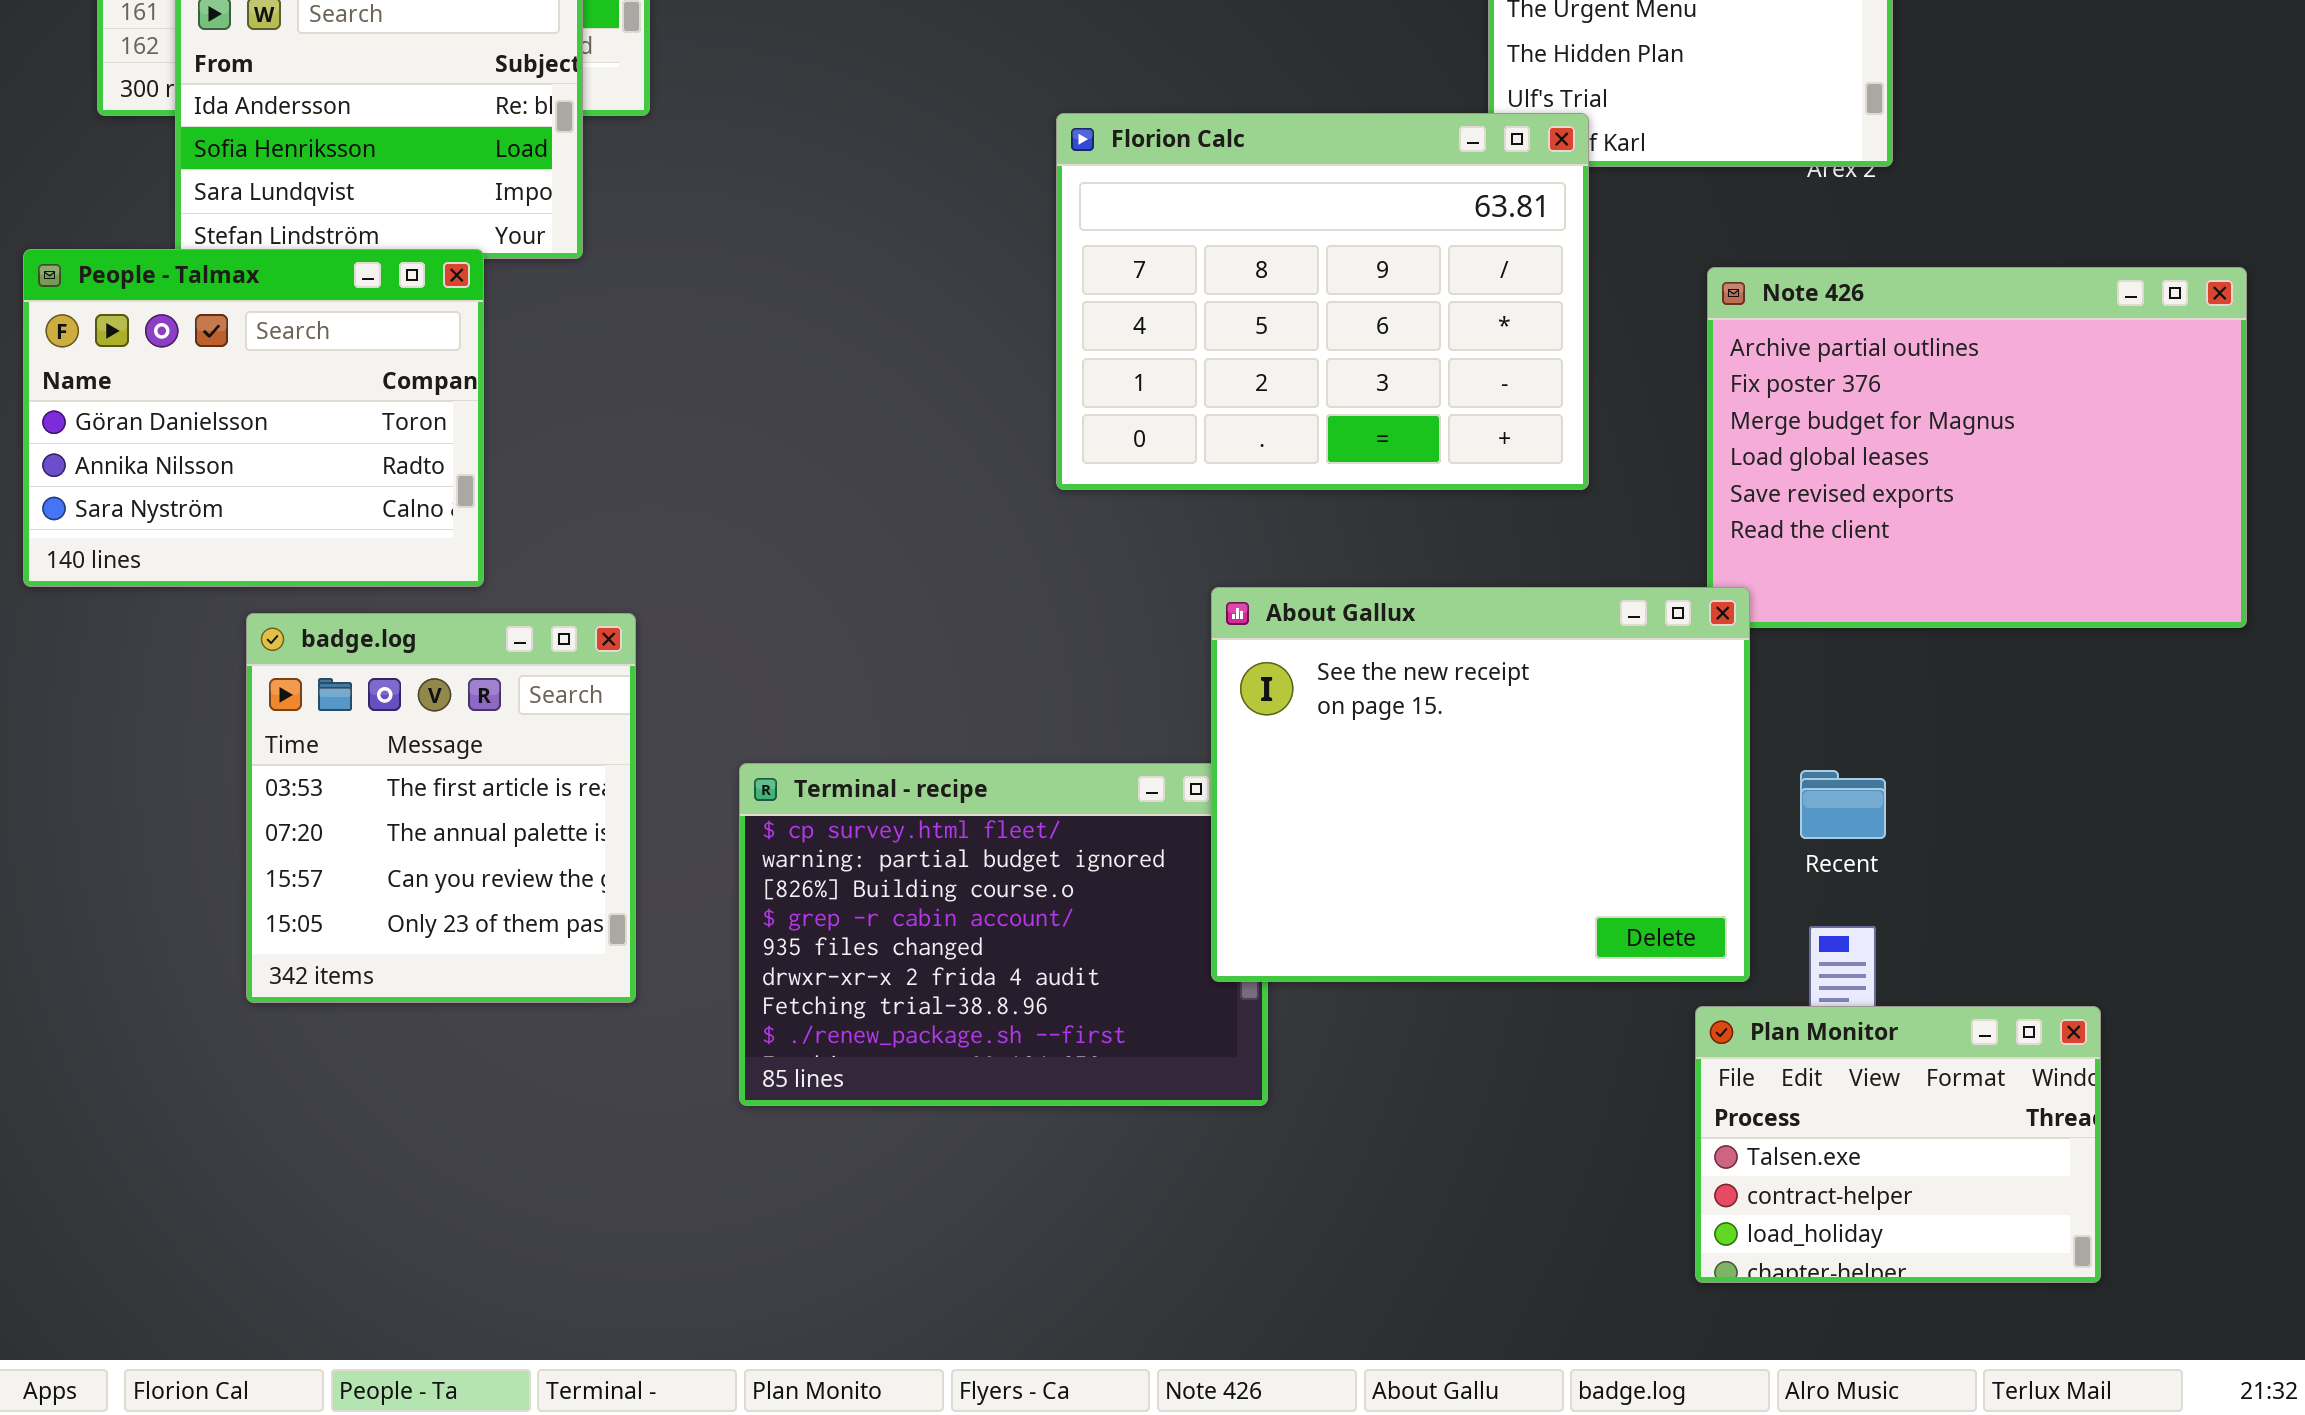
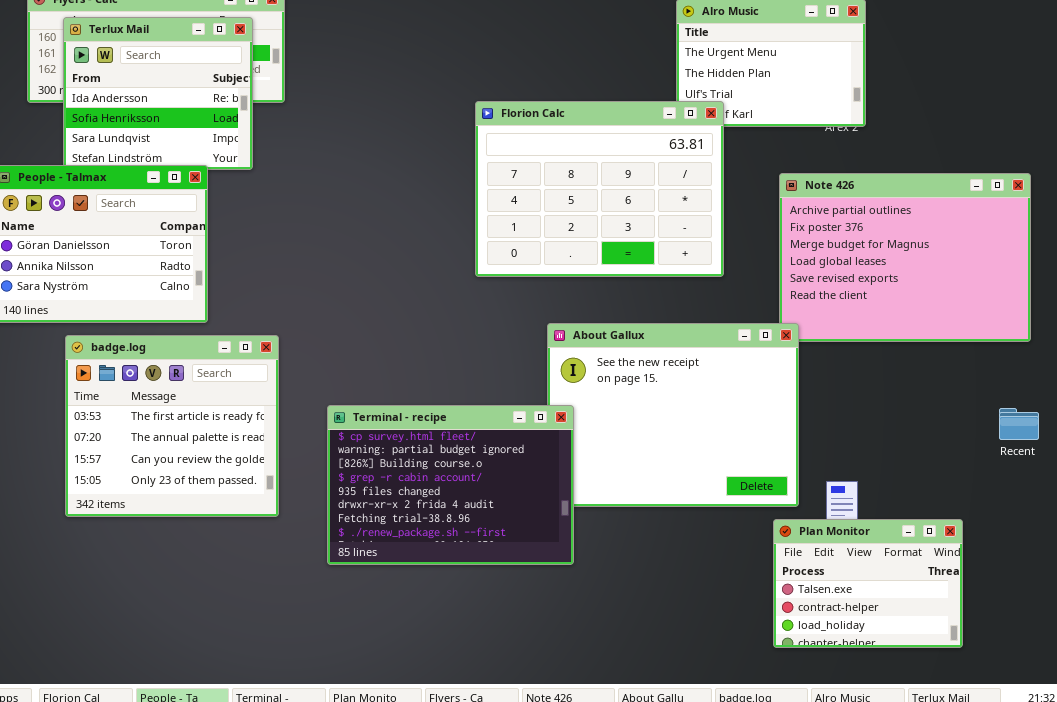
badge.log: [246,613,636,1003] -> [65,335,279,517], resized
Terminal - recipe: [739,763,1268,1106] -> [327,405,574,565], raised
Recent: [1800,770,1886,839] -> [999,408,1039,440], moved

